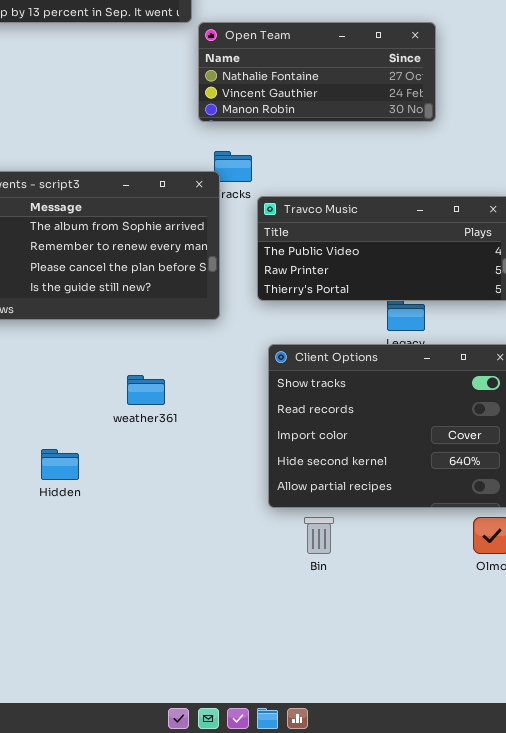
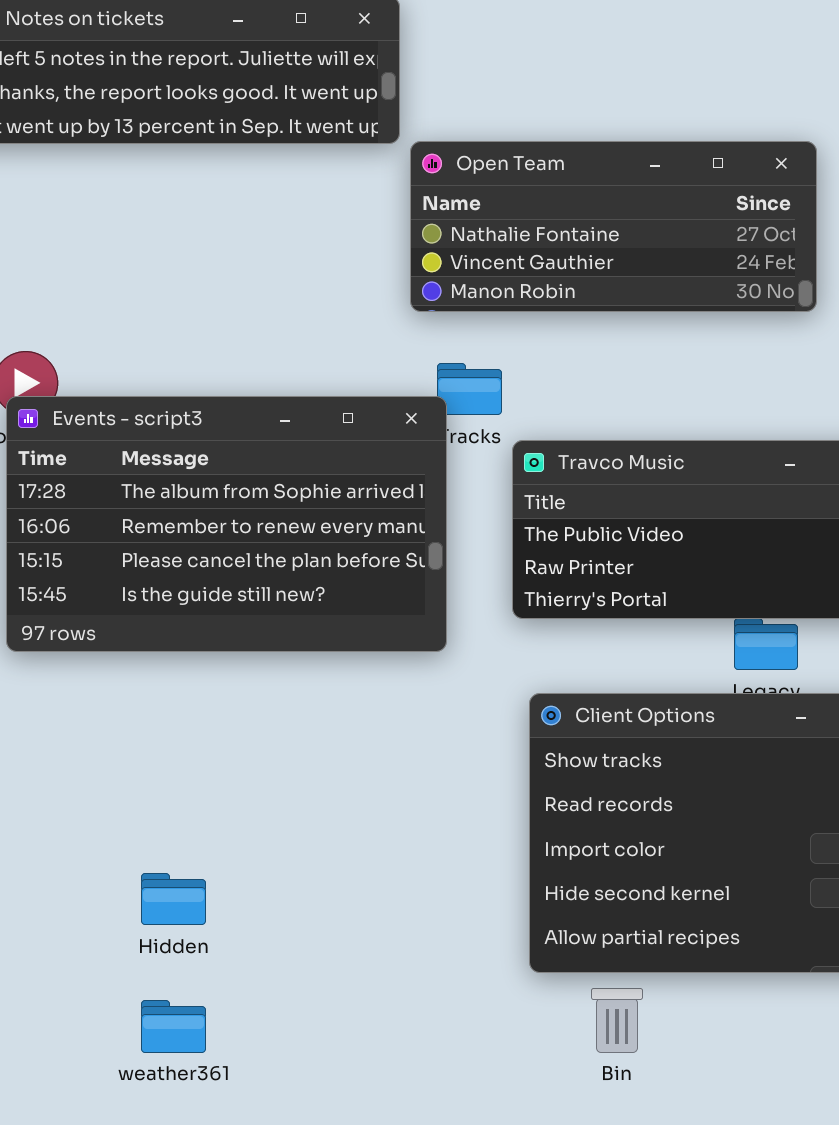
weather361: [127,375,165,405] -> [141,1000,206,1053], moved

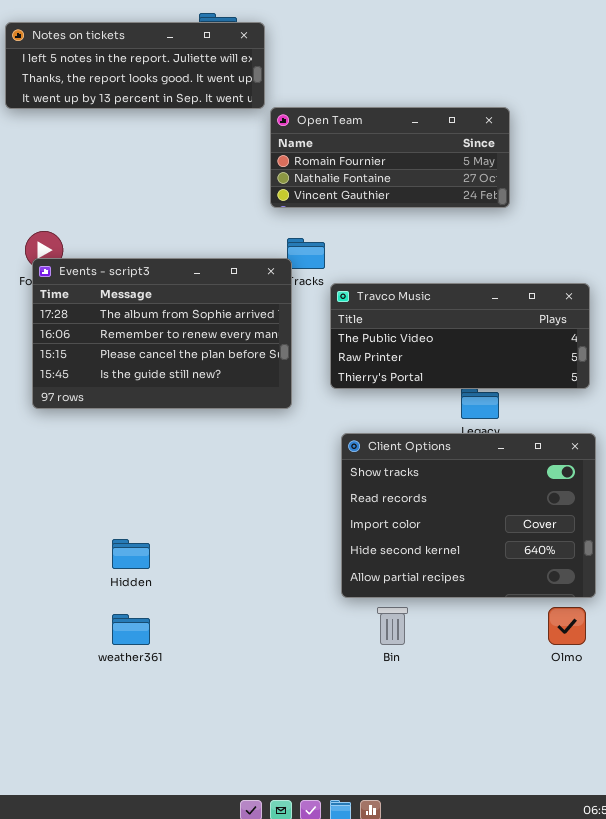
Open Team: [410,141,817,312] -> [270,107,510,208], scrolled up 1 row

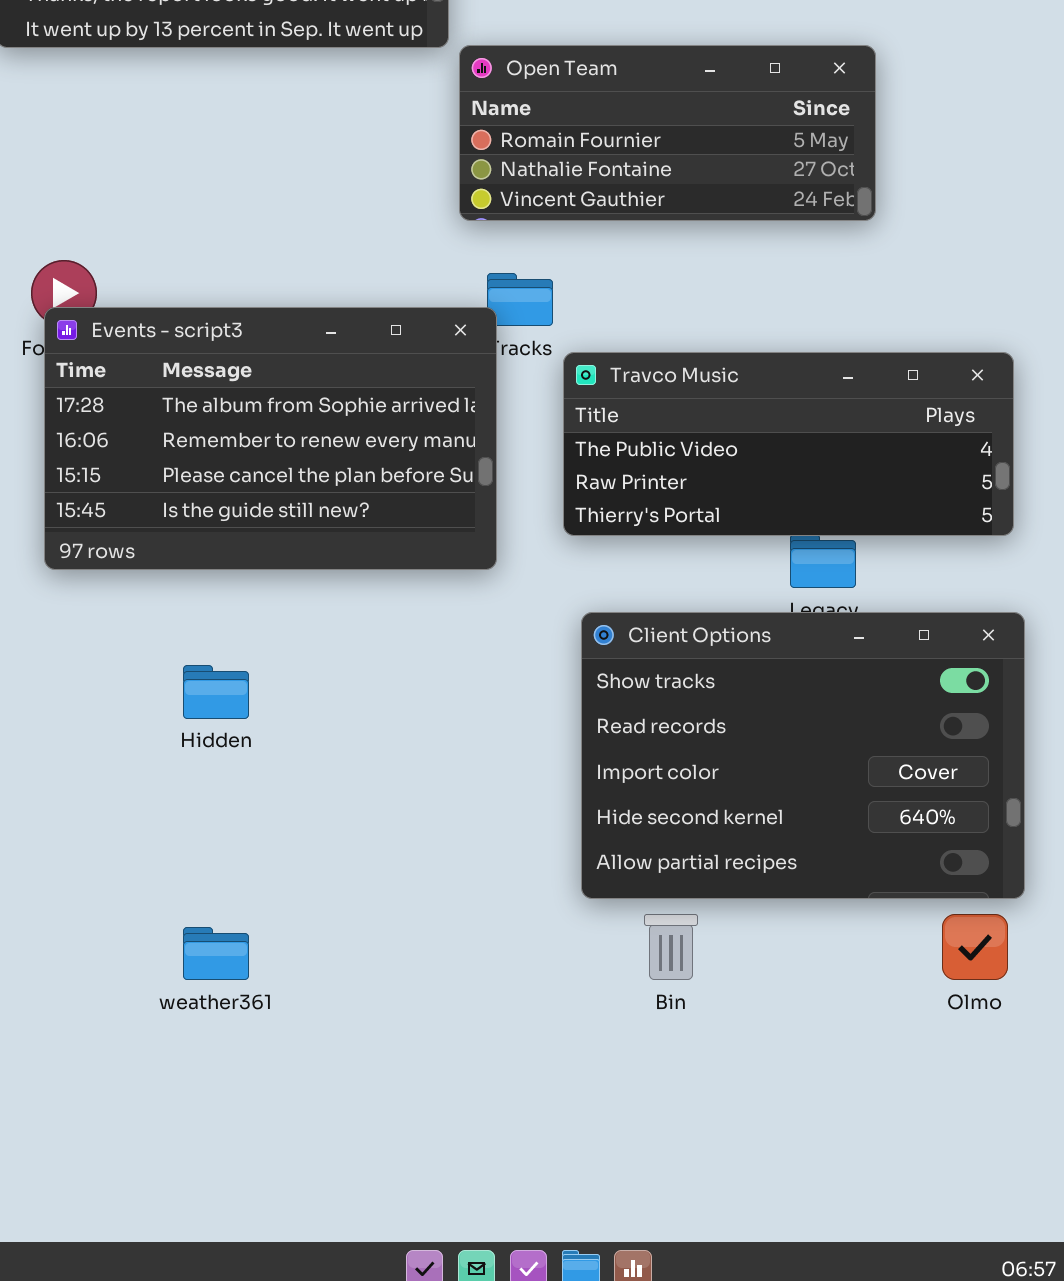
Hidden: [112,539,150,569] -> [183,665,249,719], moved

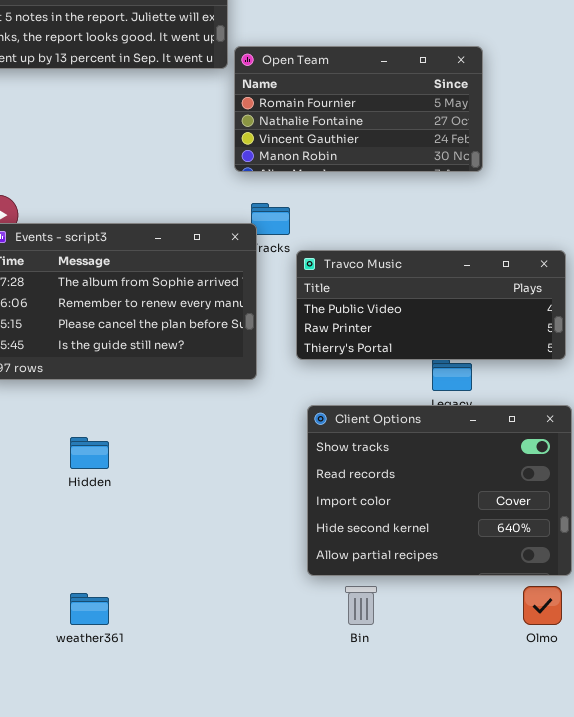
Open Team: [459,45,876,221] -> [234,46,483,172], resized

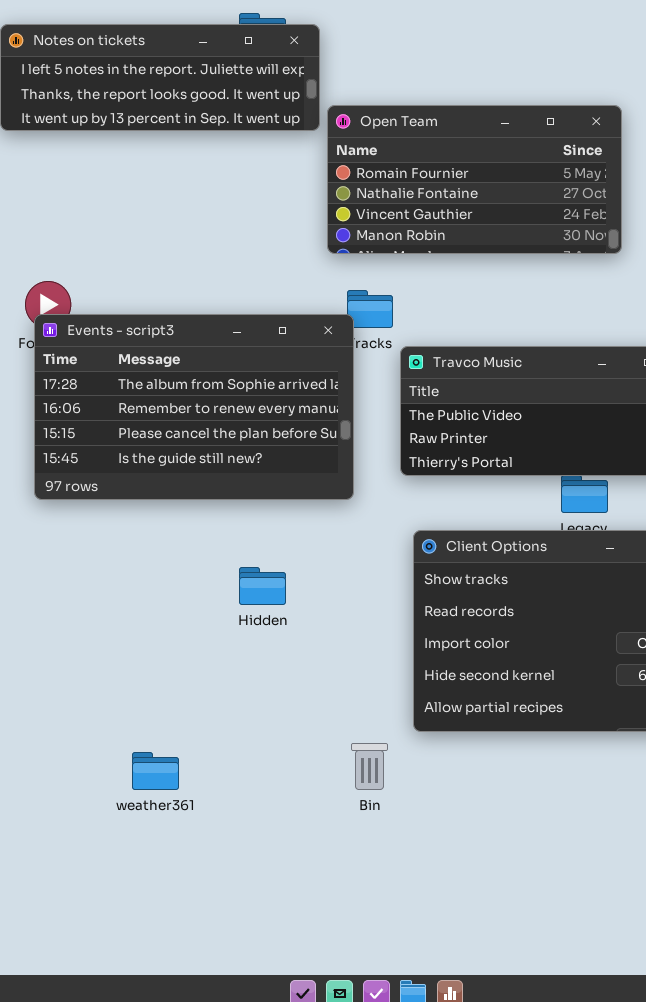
Hidden: [70,437,109,469] -> [239,567,286,605], moved
Bin: [345,586,377,625] -> [351,743,388,790], moved

